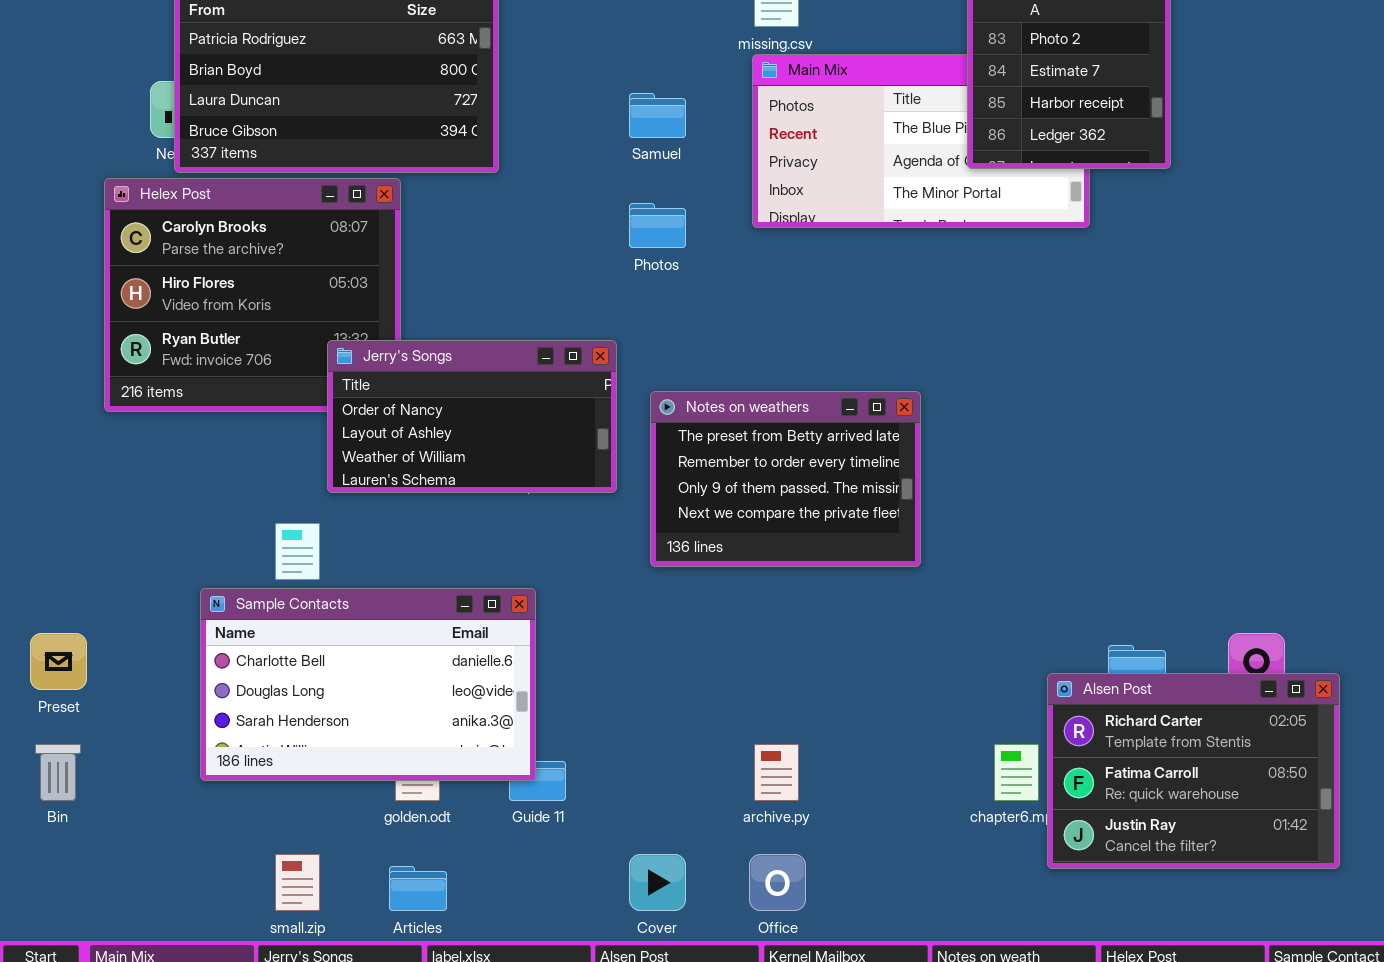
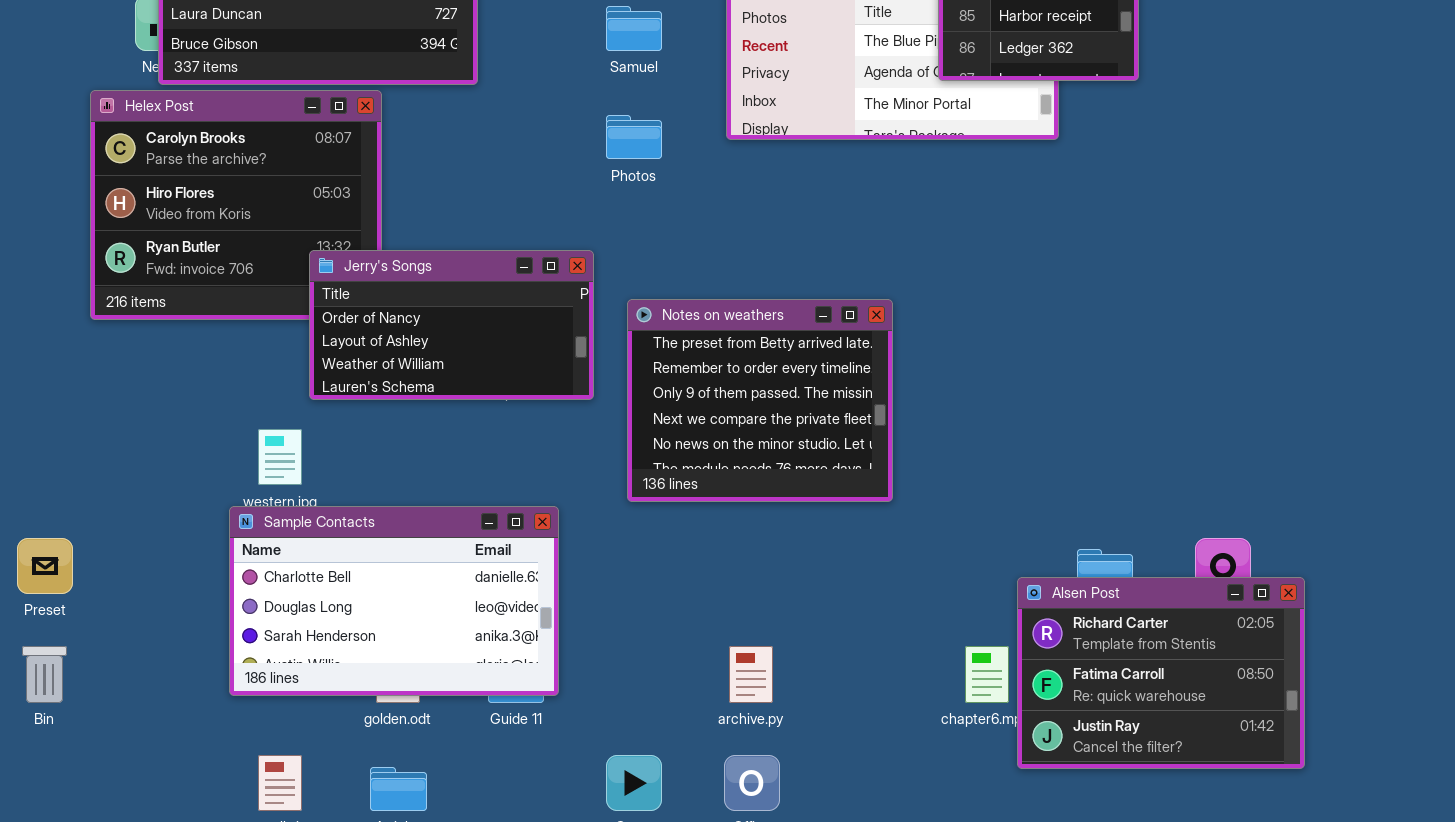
Notes on weathers: [650,391,921,567] -> [627,299,893,502], resized
Sample Contacts: [200,588,536,781] -> [229,506,559,696], moved

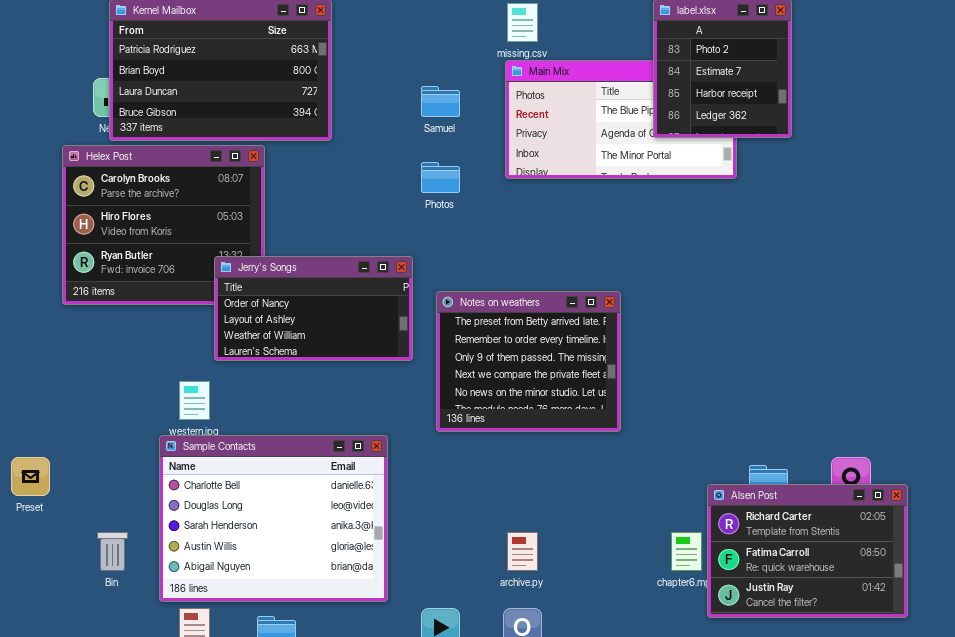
Sample Contacts: [229,506,559,696] -> [159,435,388,602], resized
Bin: [22,646,67,703] -> [97,532,128,571], moved

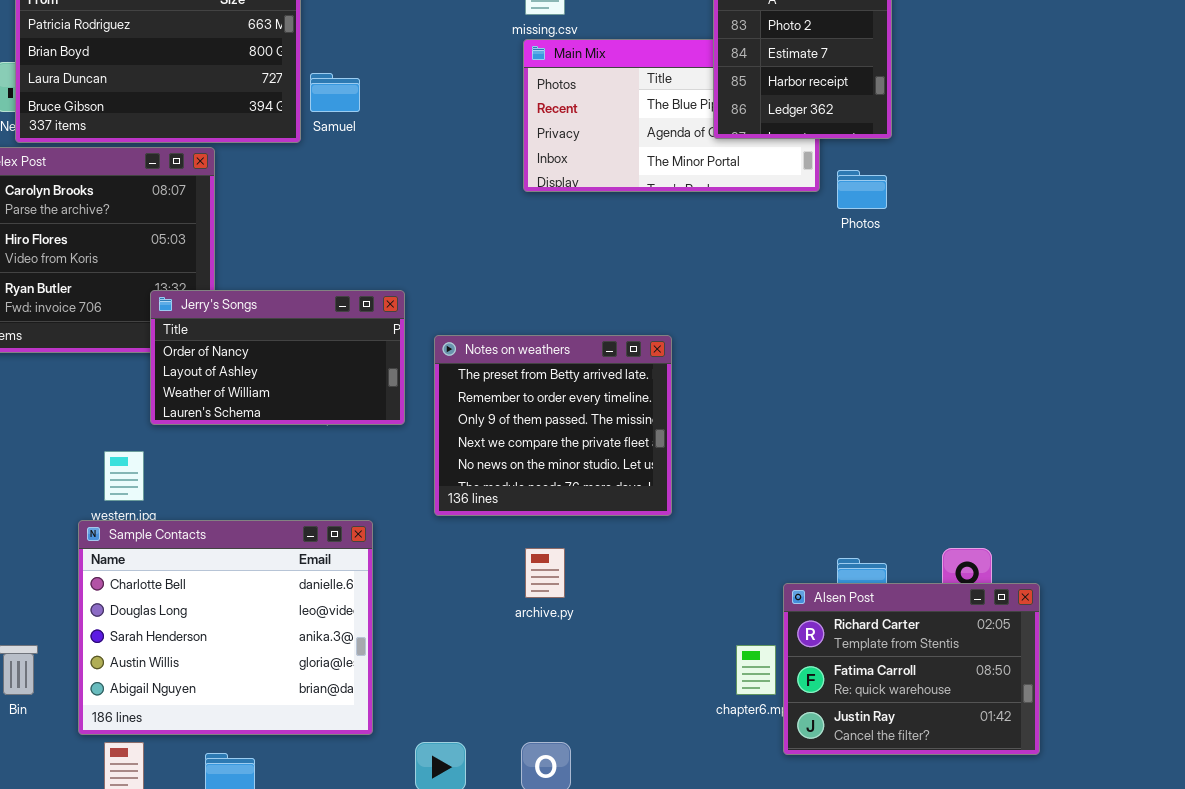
Samuel: [421,86,460,117] -> [310,73,360,112], moved
Photos: [421,162,460,193] -> [837,170,887,209], moved
archive.py: [507,532,538,571] -> [525,548,565,598], moved

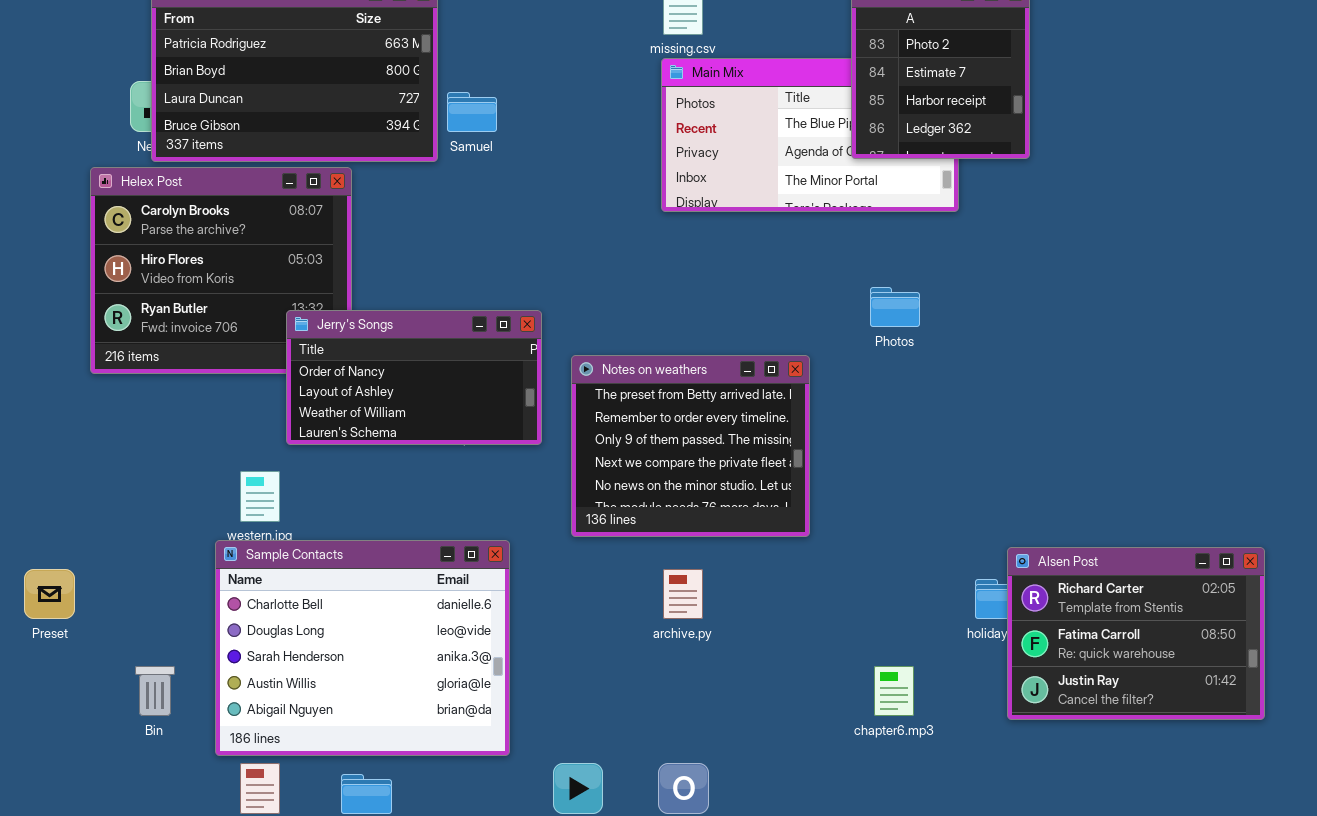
Photos: [837,170,887,209] -> [870,287,920,327], moved
Alsen Post: [783,583,1040,755] -> [1007,547,1265,720], moved

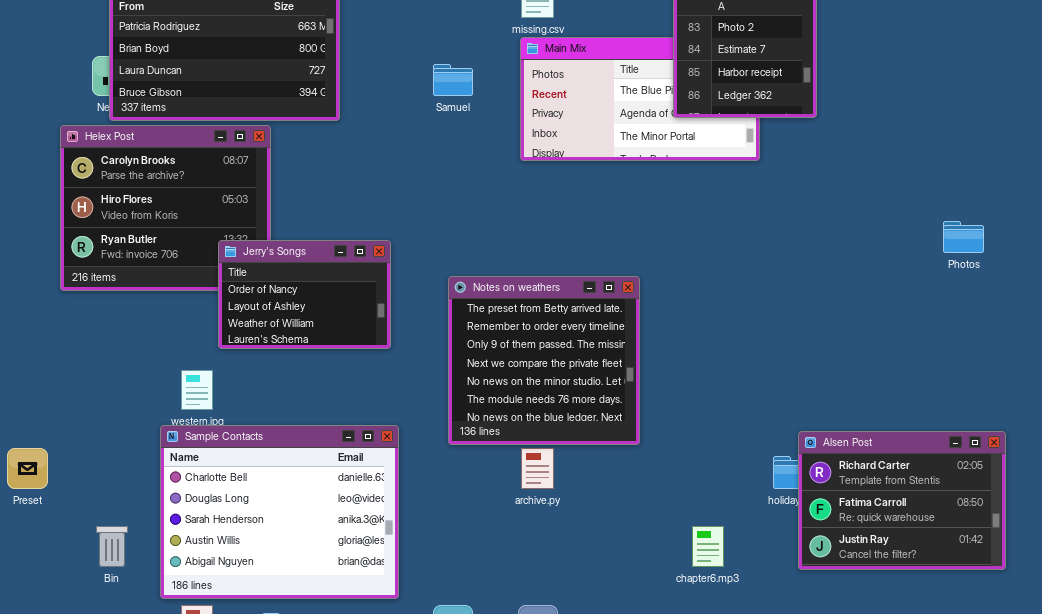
Samuel: [447,92,497,132] -> [433,64,473,96], moved
Photos: [870,287,920,327] -> [943,221,984,253], moved
Jerry's Songs: [286,310,542,445] -> [218,240,391,349], resized
Notes on weathers: [571,355,810,537] -> [448,276,640,445], resized

